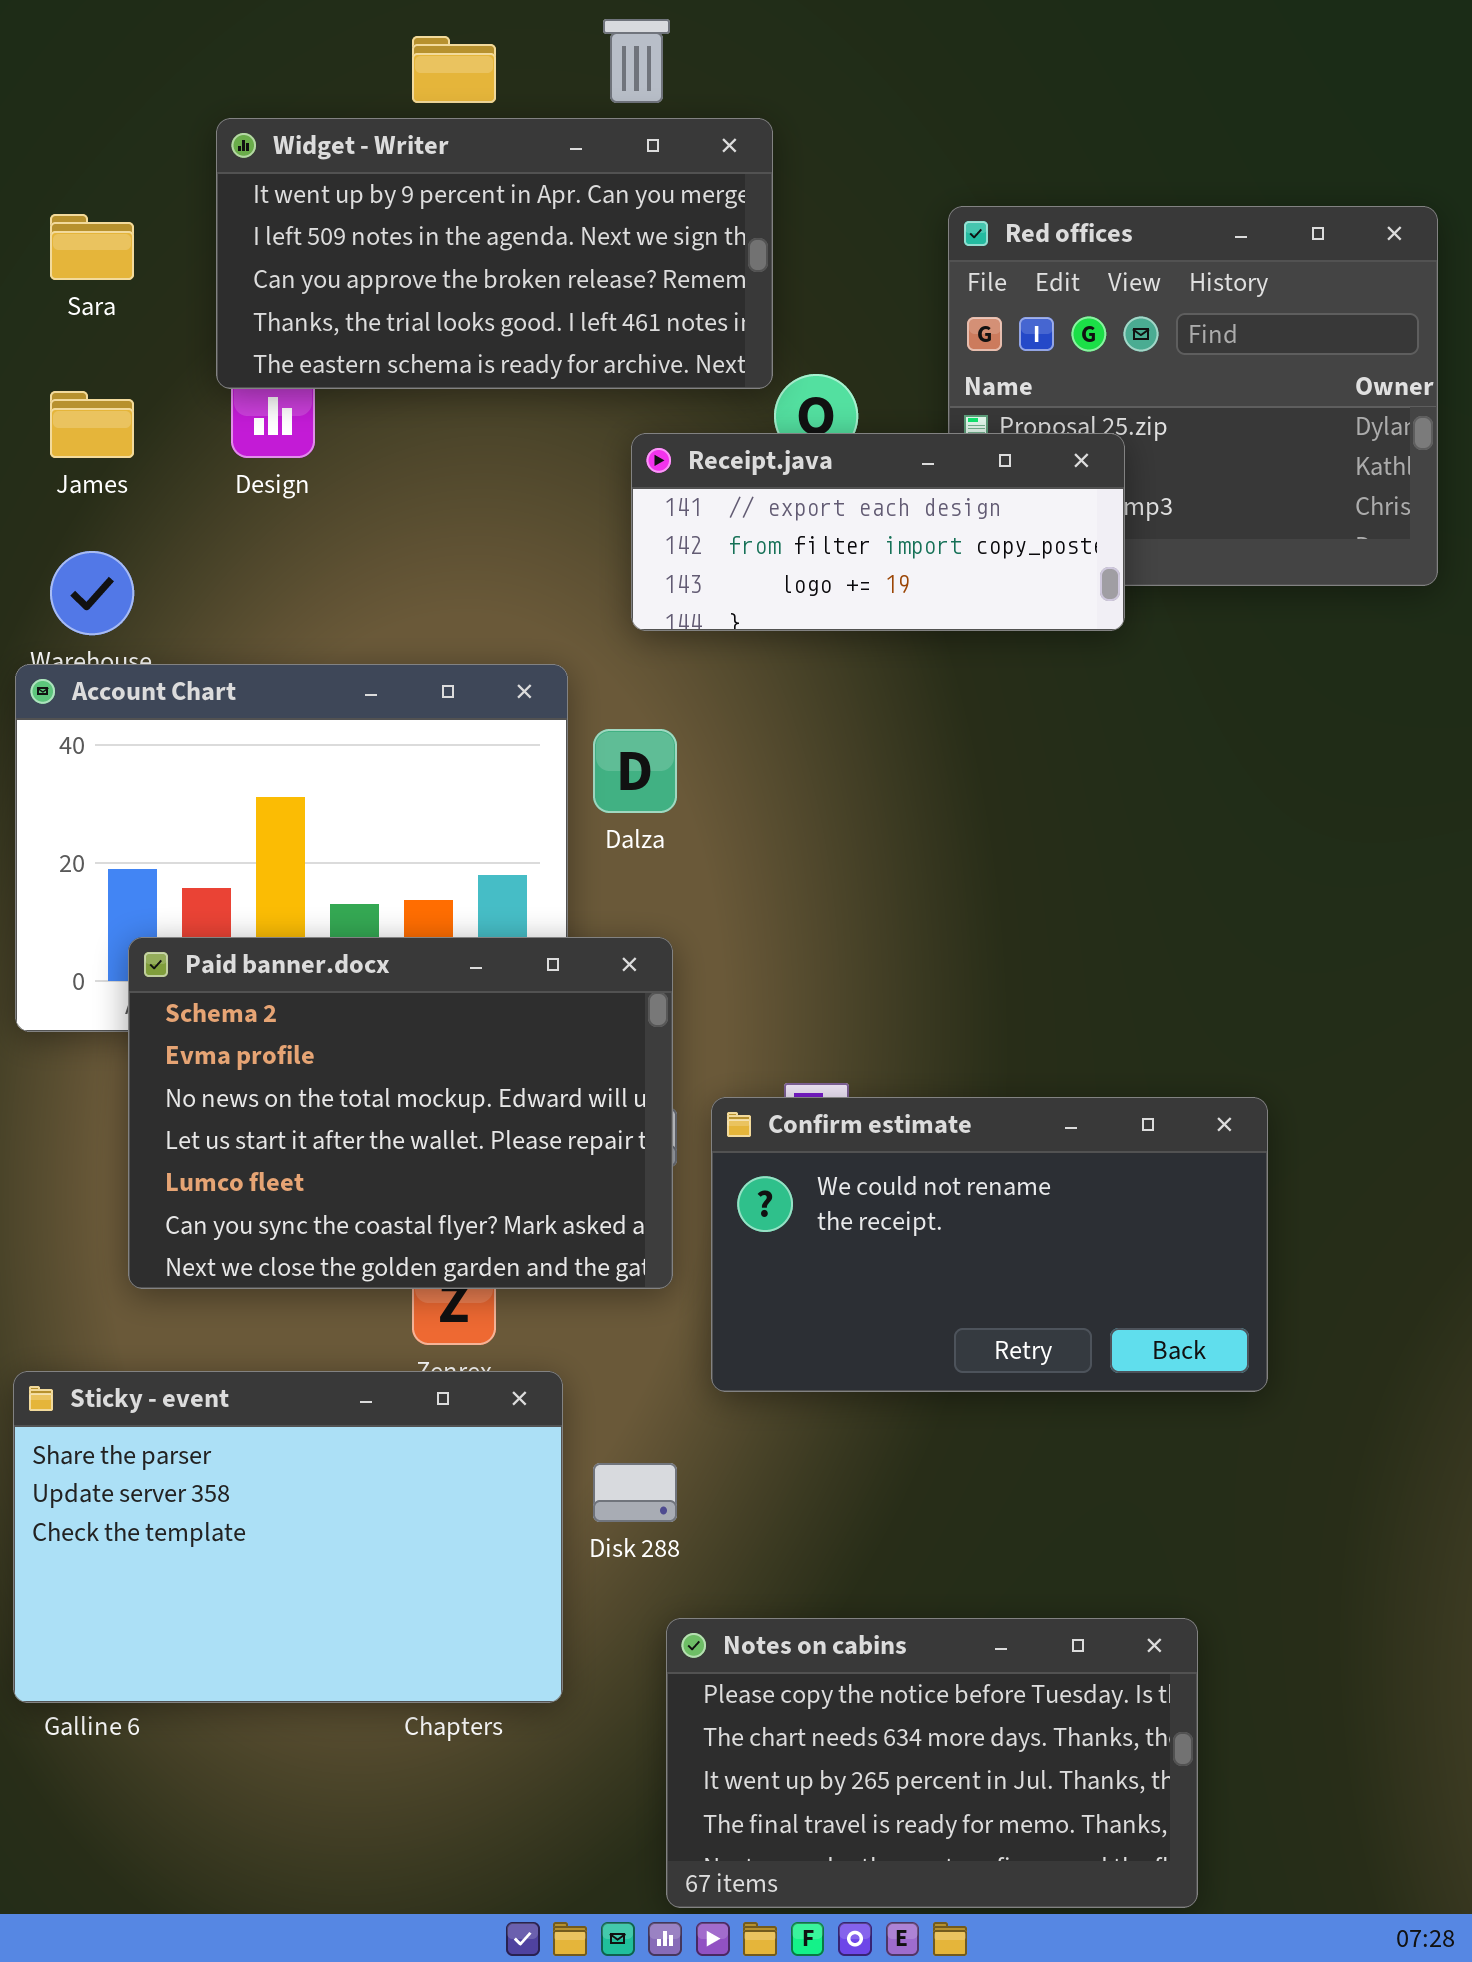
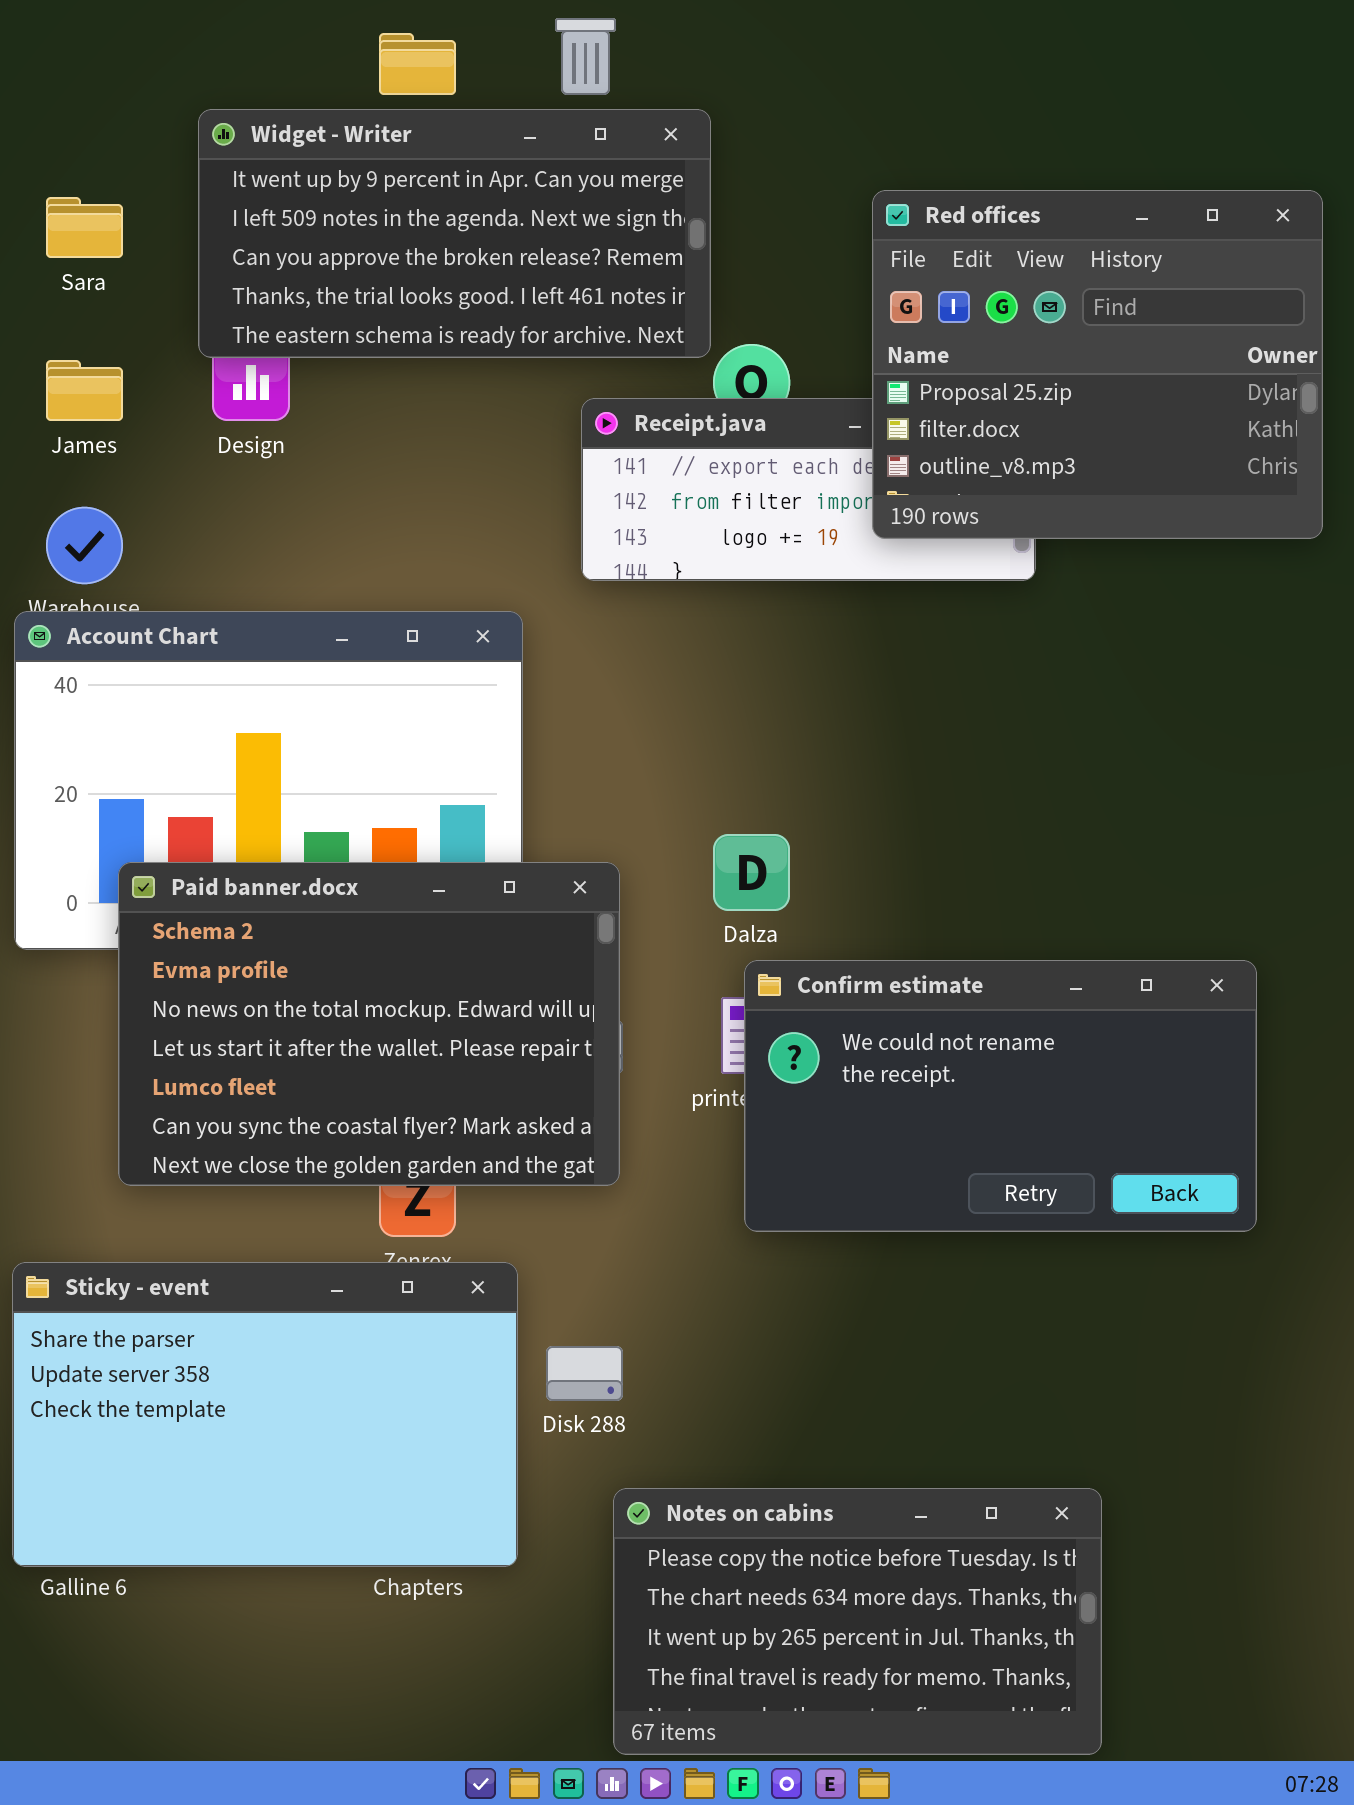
Red offices: [948,206,1438,586] -> [872,190,1323,539], raised
Dalza: [593,729,677,813] -> [713,834,790,911], moved
Confirm estimate: [711,1097,1268,1392] -> [744,960,1257,1232], moved

